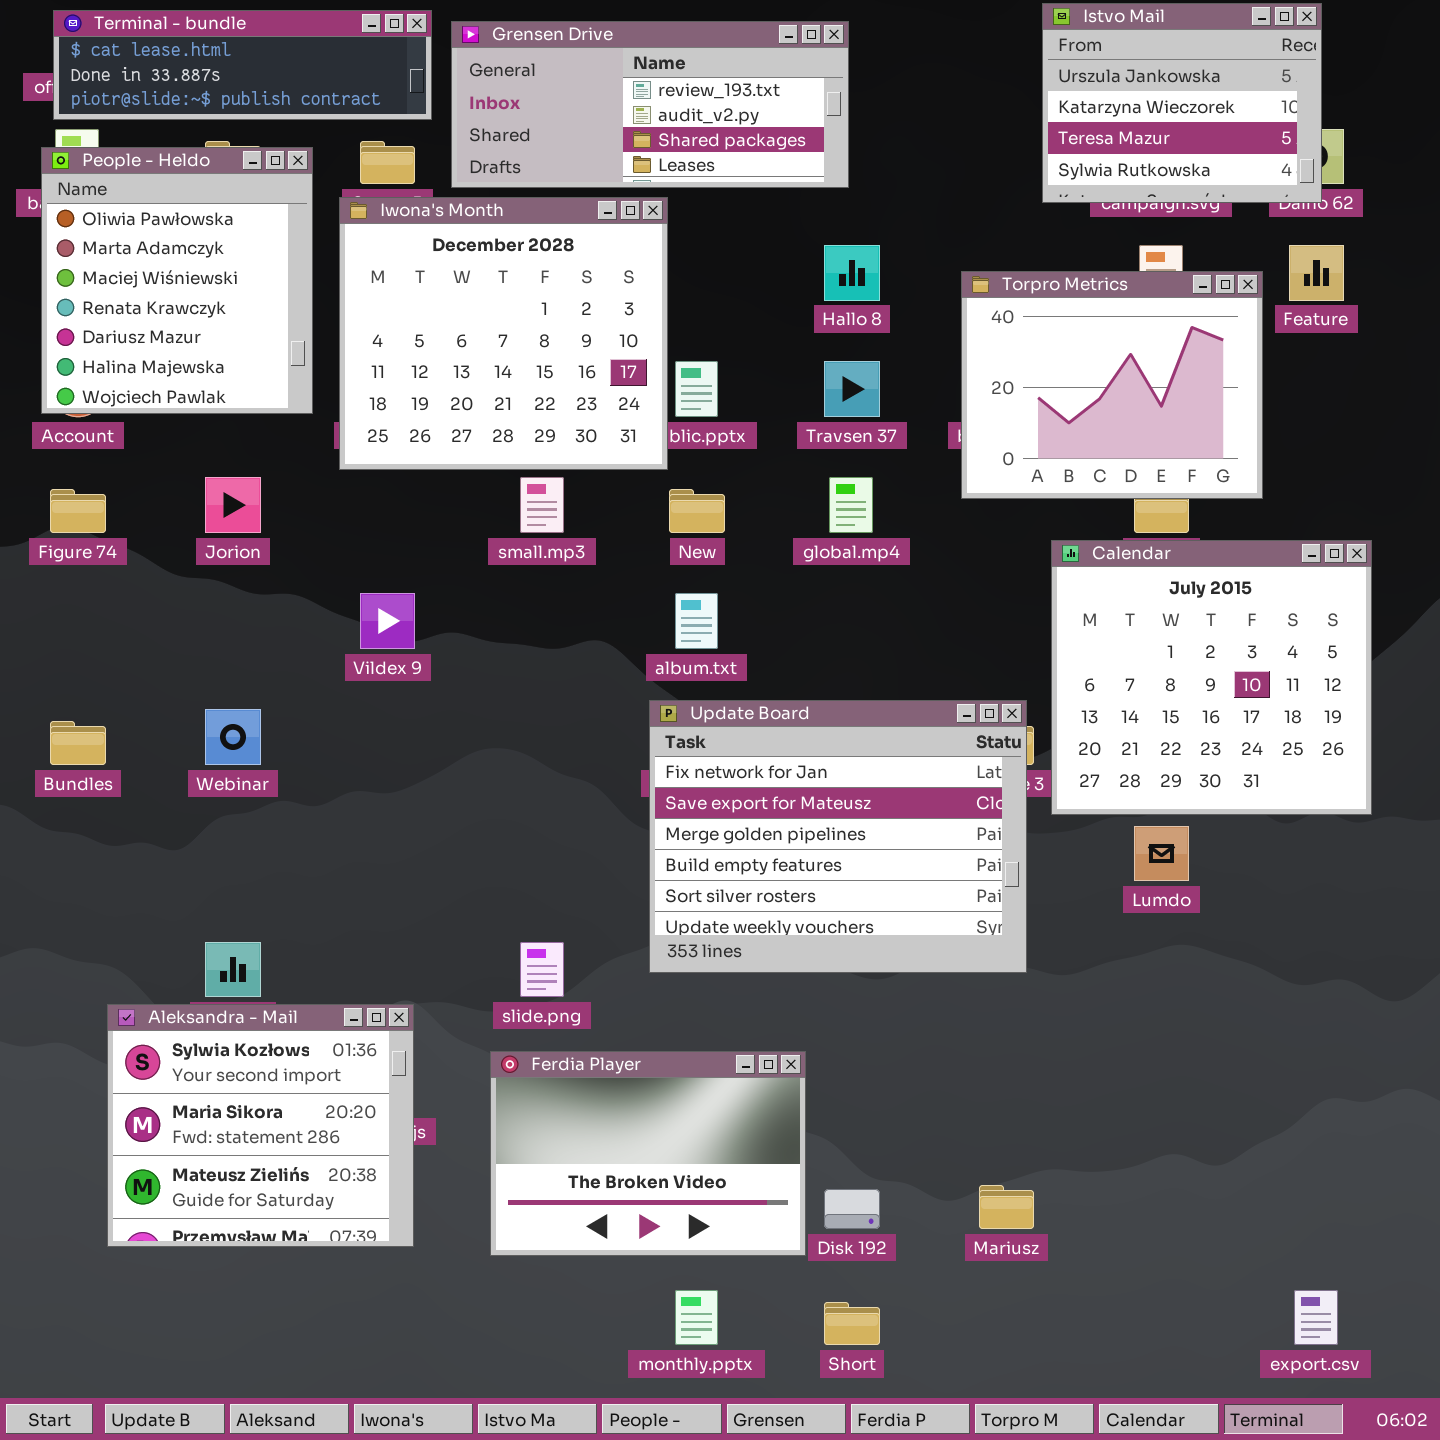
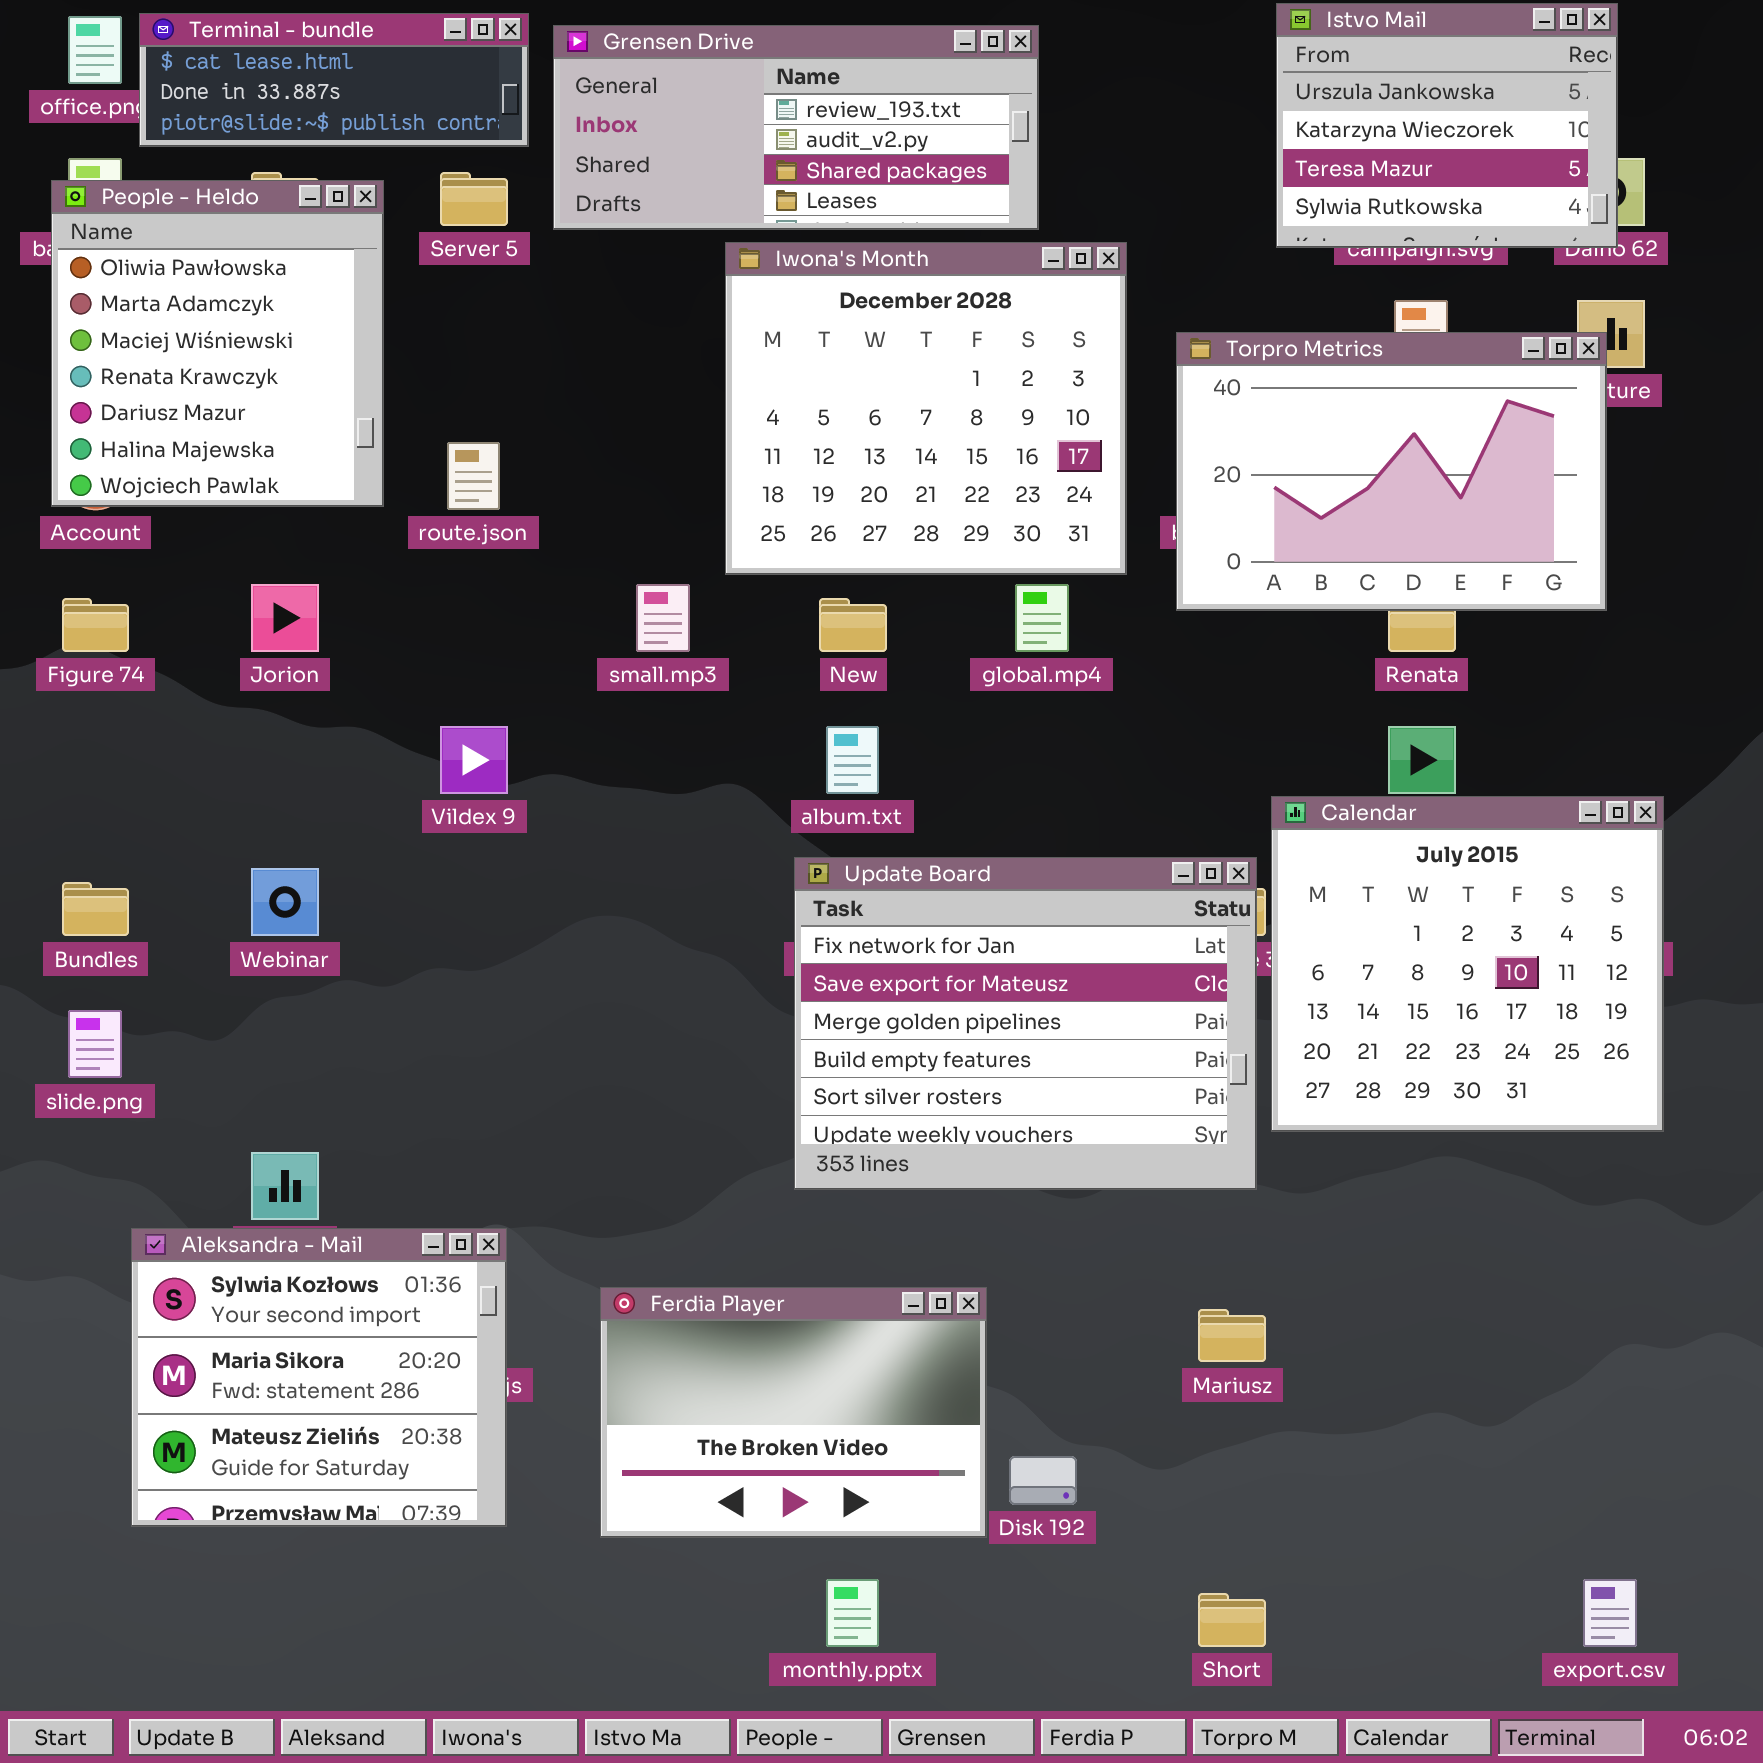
Terminal - bundle: [53,10,432,120] -> [139,13,529,147], resized
Iwona's Month: [339,197,668,470] -> [725,242,1127,575], moved
Torpro Metrics: [961,271,1263,499] -> [1176,332,1607,611], resized
Calendar: [1051,540,1372,815] -> [1271,796,1664,1132], moved
slide.png: [520,942,564,997] -> [68,1010,122,1078], moved
Mariusz: [979,1185,1034,1229] -> [1198,1309,1266,1362], moved
Short: [824,1302,880,1345] -> [1198,1593,1266,1647], moved

